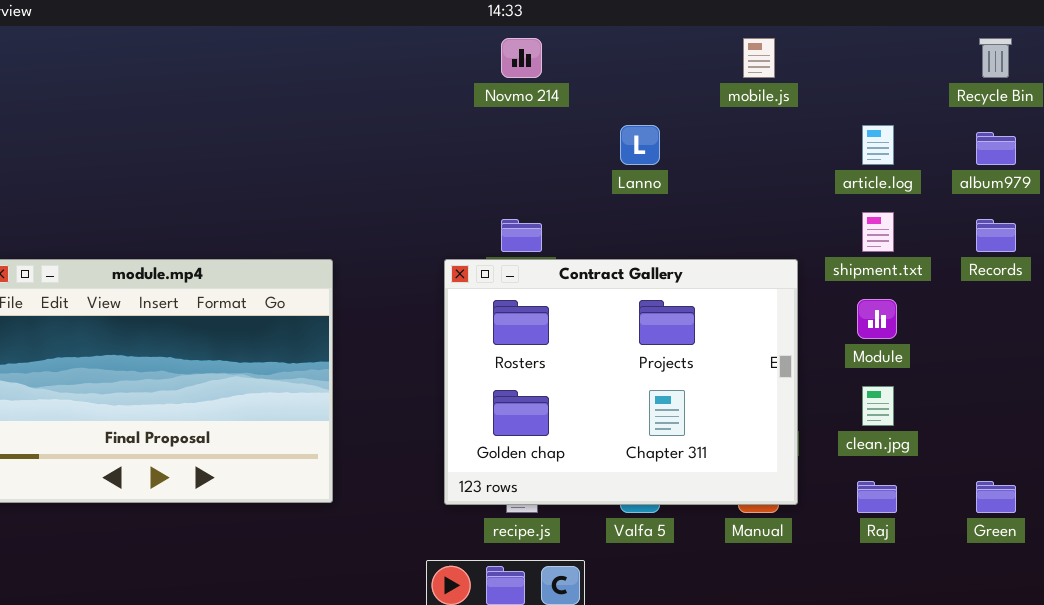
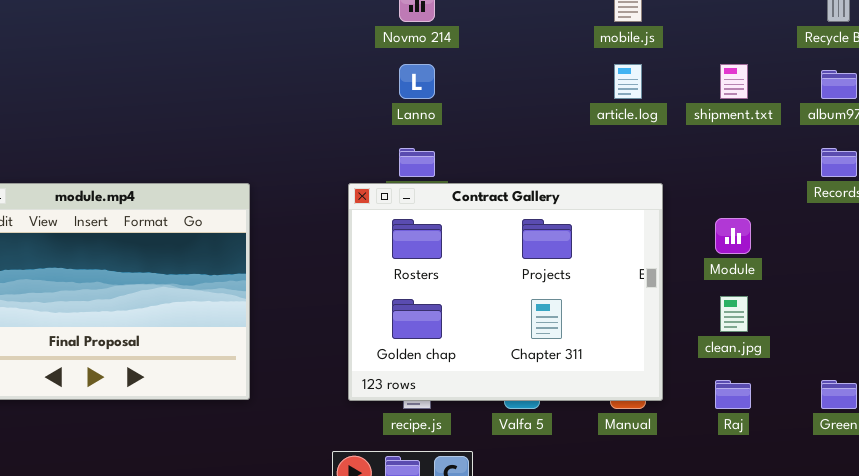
Lanno: [620,125,660,165] -> [399,64,435,99], moved
article.log: [862,125,894,165] -> [614,64,642,99], moved
shipment.txt: [862,212,894,252] -> [720,64,748,99], moved

